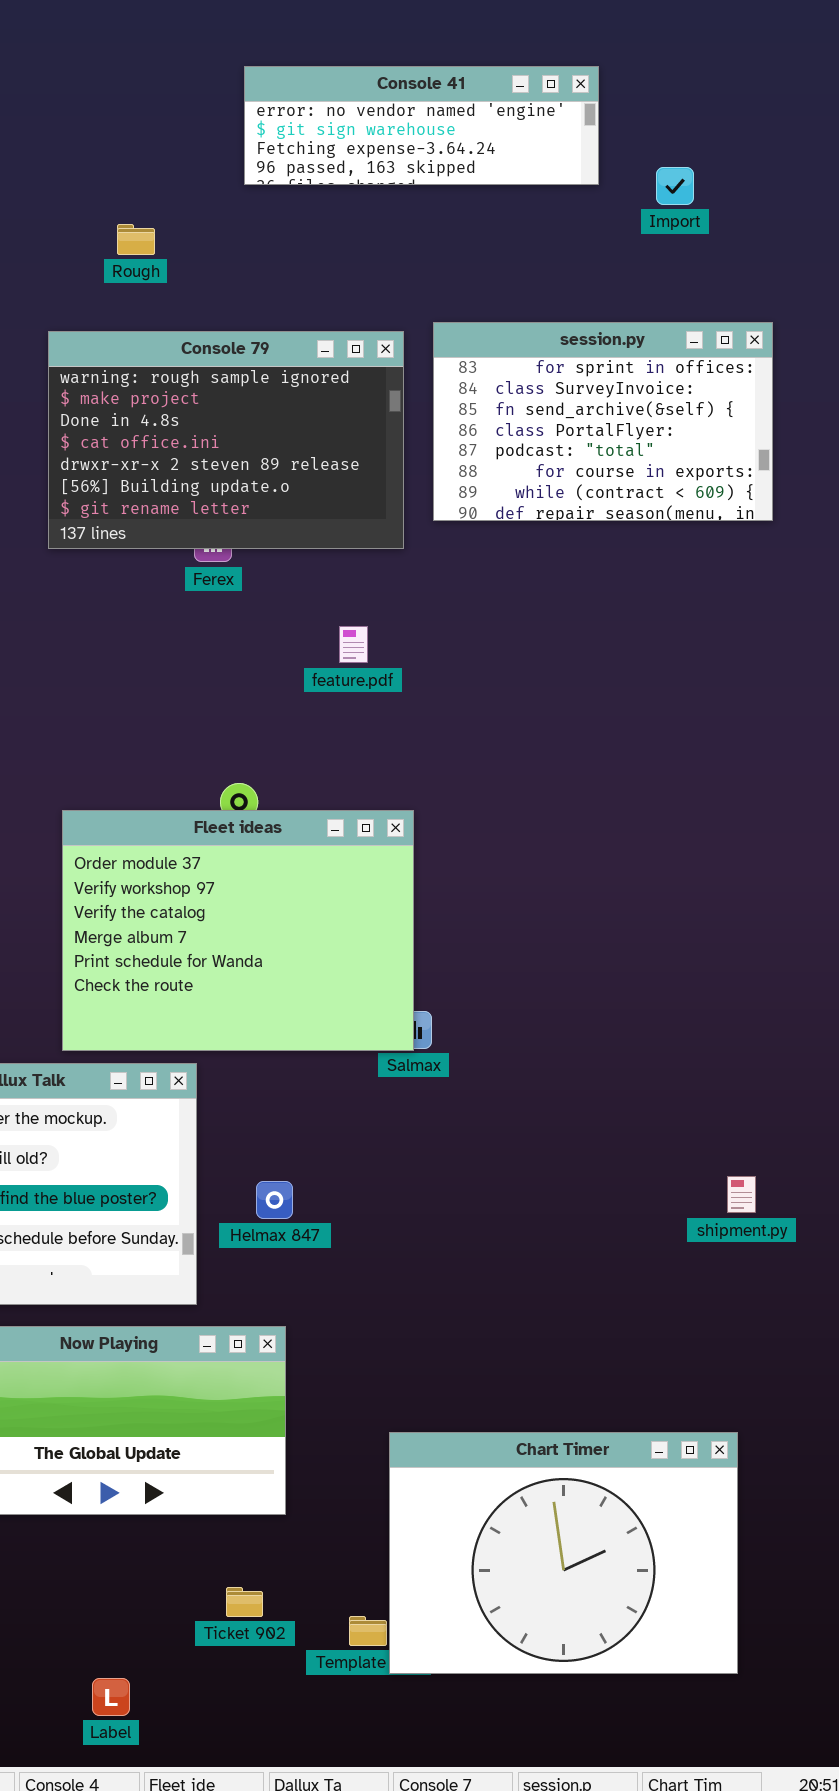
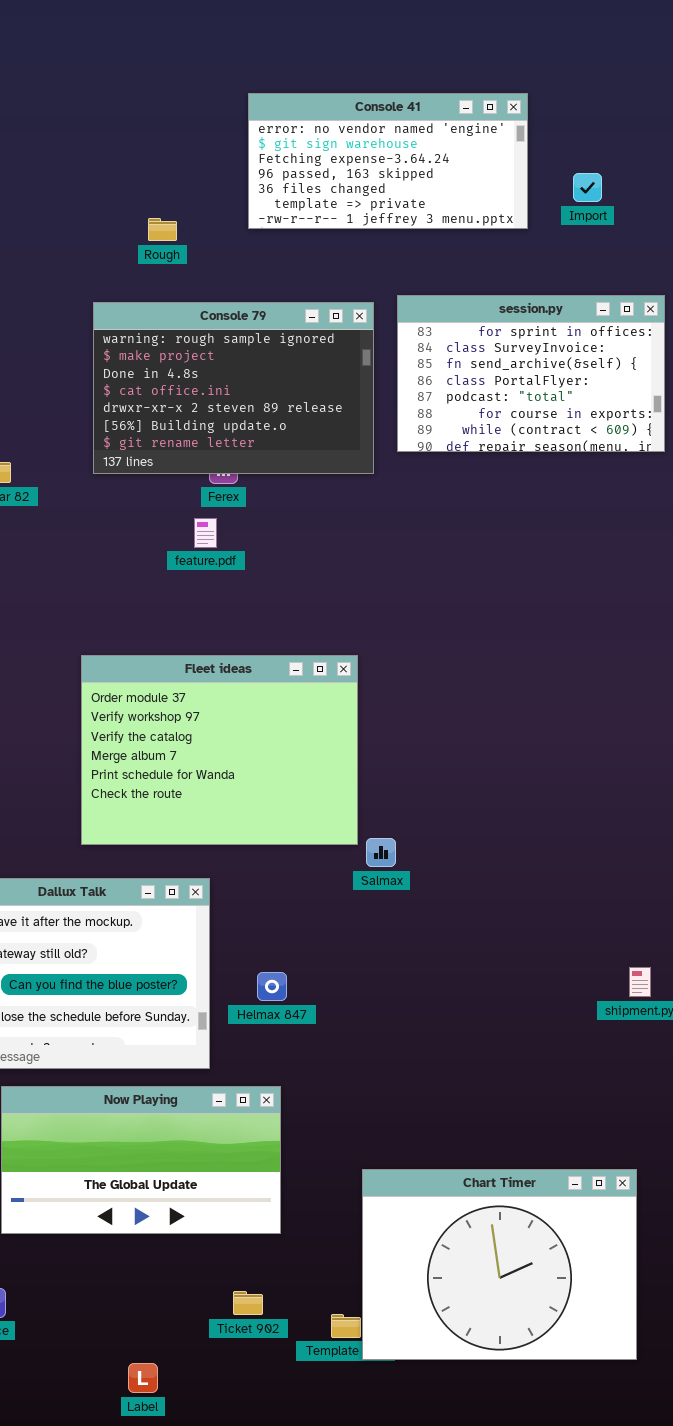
Console 41: [244,66,599,185] -> [248,93,528,229], resized
feature.pdf: [339,626,368,663] -> [194,518,217,548], moved
Fleet ideas: [62,810,414,1051] -> [81,655,358,845], moved

